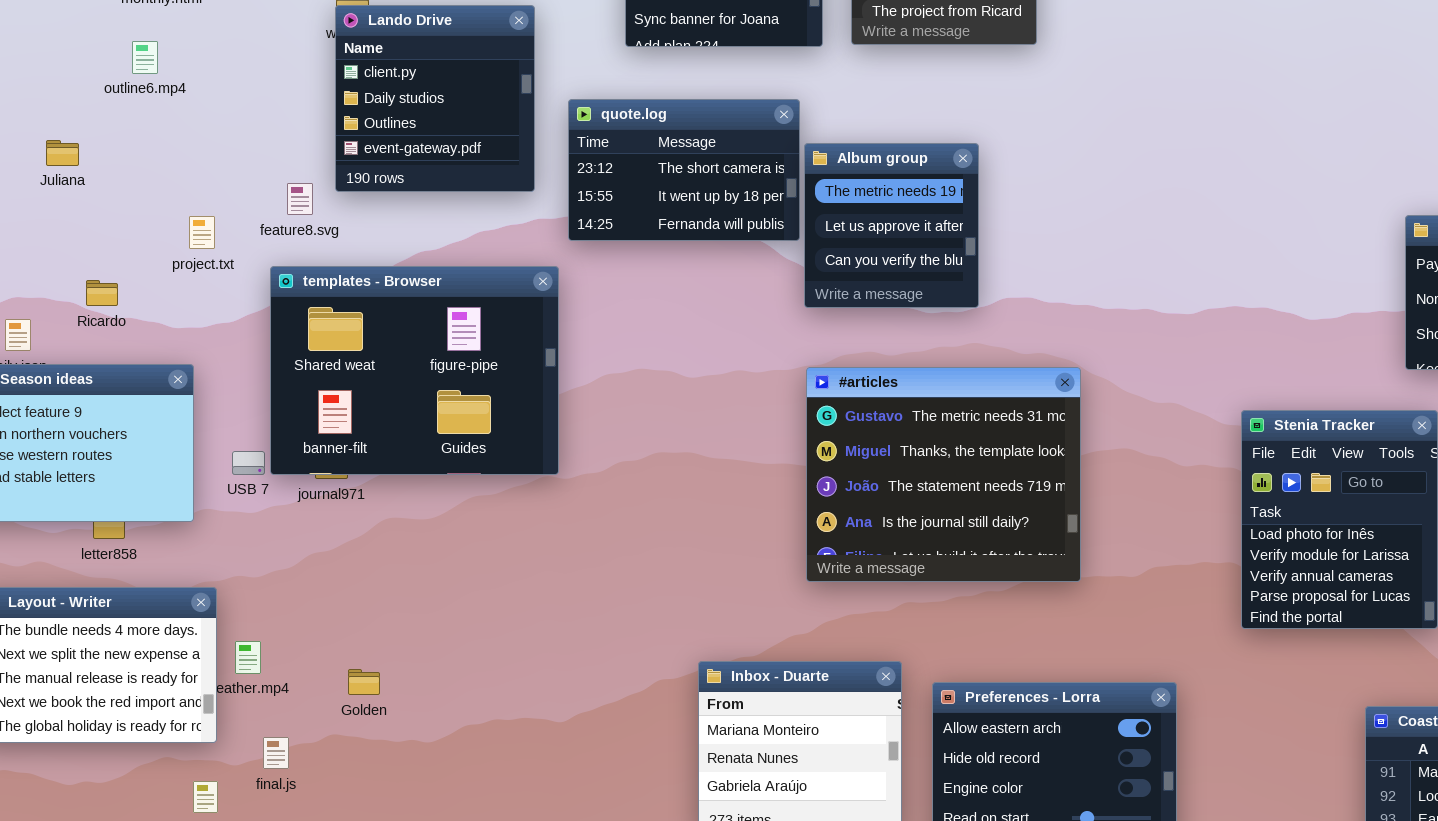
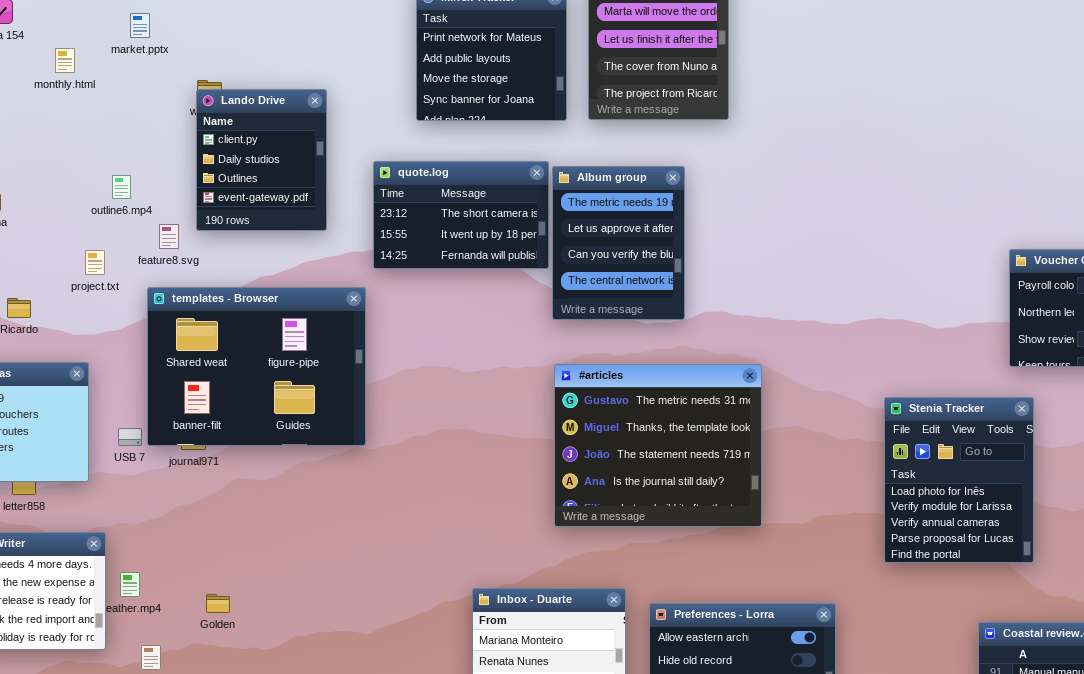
Lando Drive: [335,5,535,192] -> [196,89,327,231], resized
outline6.mp4: [132,41,158,74] -> [112,175,131,199], moved
Album group: [804,143,979,308] -> [552,166,685,320], resized

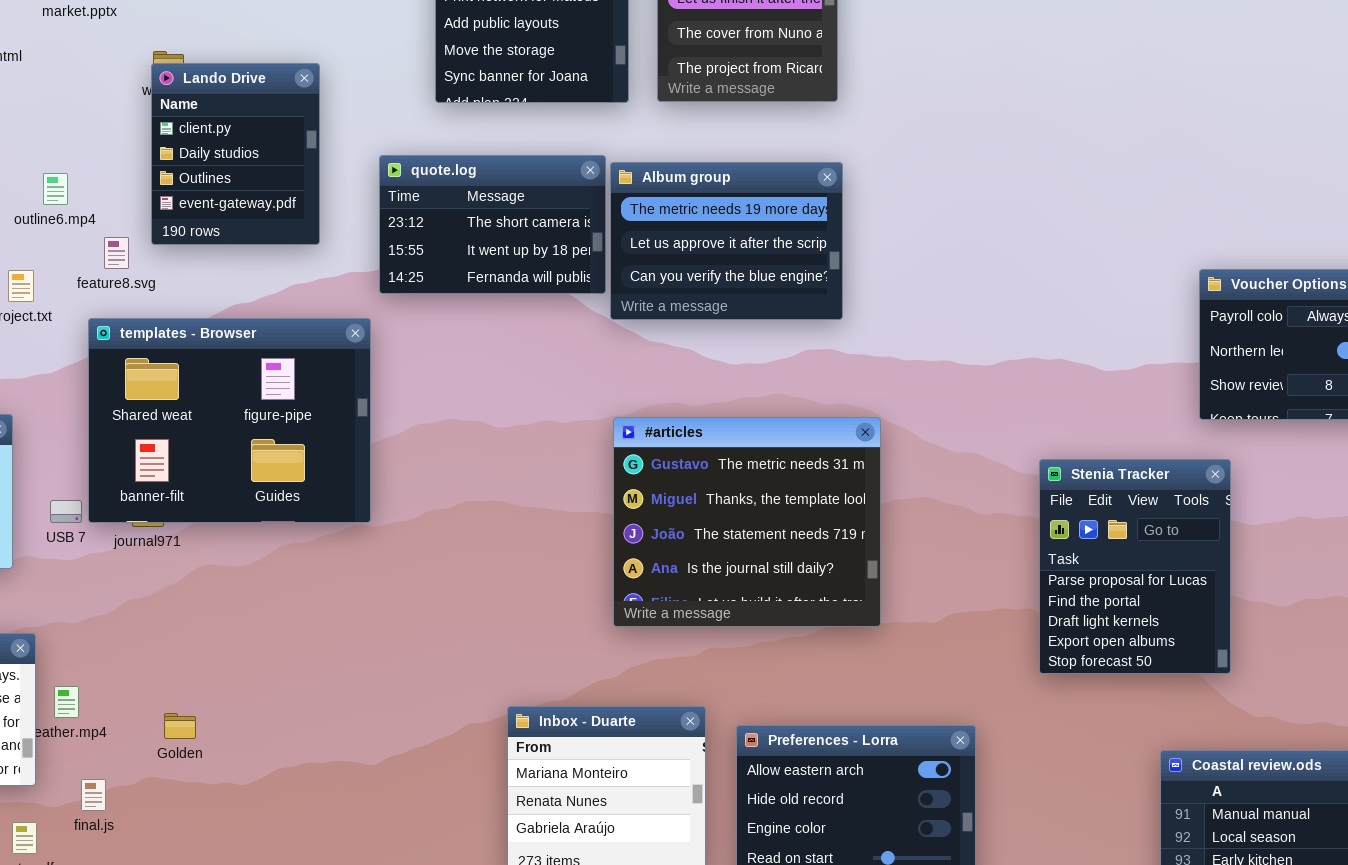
Album group: [552,166,685,320] -> [610,162,843,320], resized
Stenia Tracker: [884,397,1034,563] -> [1039,459,1231,674], scrolled down 3 rows

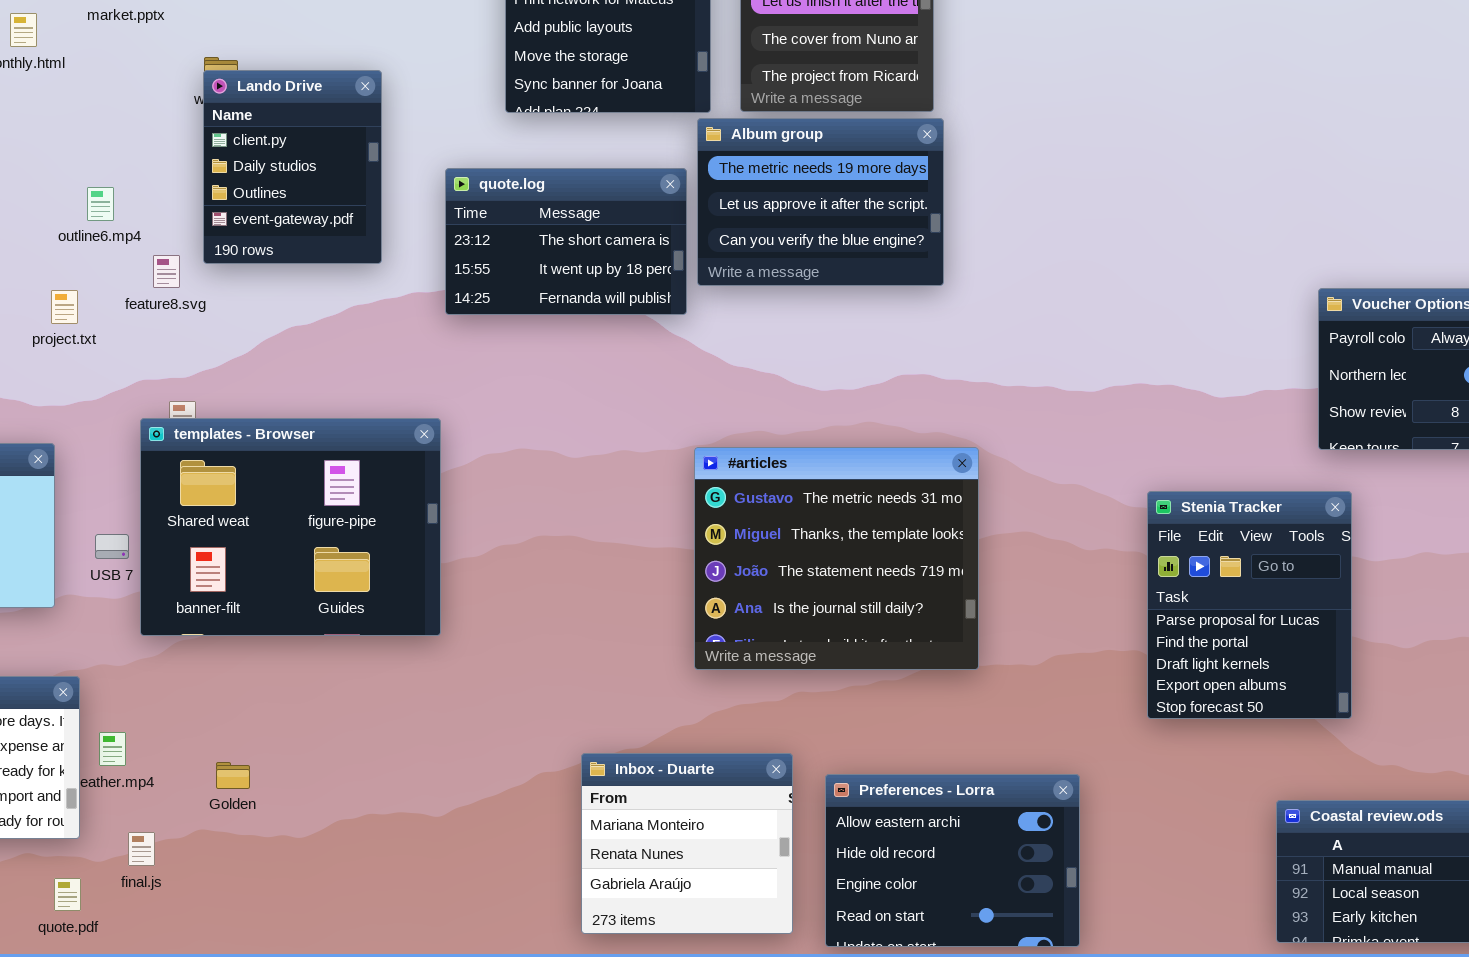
Album group: [610,162,843,320] -> [697,118,944,286], moved
templates - Browser: [88,318,371,523] -> [140,418,441,636], moved

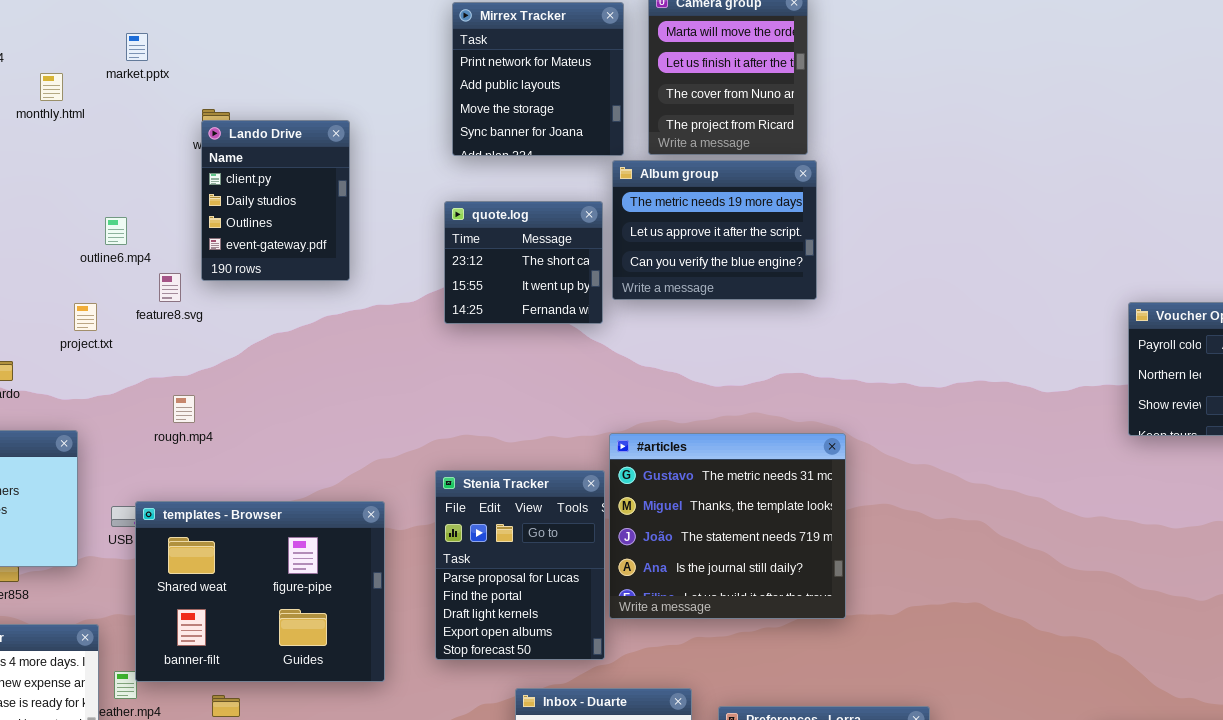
quote.log: [445,168,687,315] -> [444,201,603,324], resized
templates - Browser: [140,418,441,636] -> [135,501,385,682], moved
Stenia Tracker: [1147,491,1352,719] -> [435,470,605,660], moved

